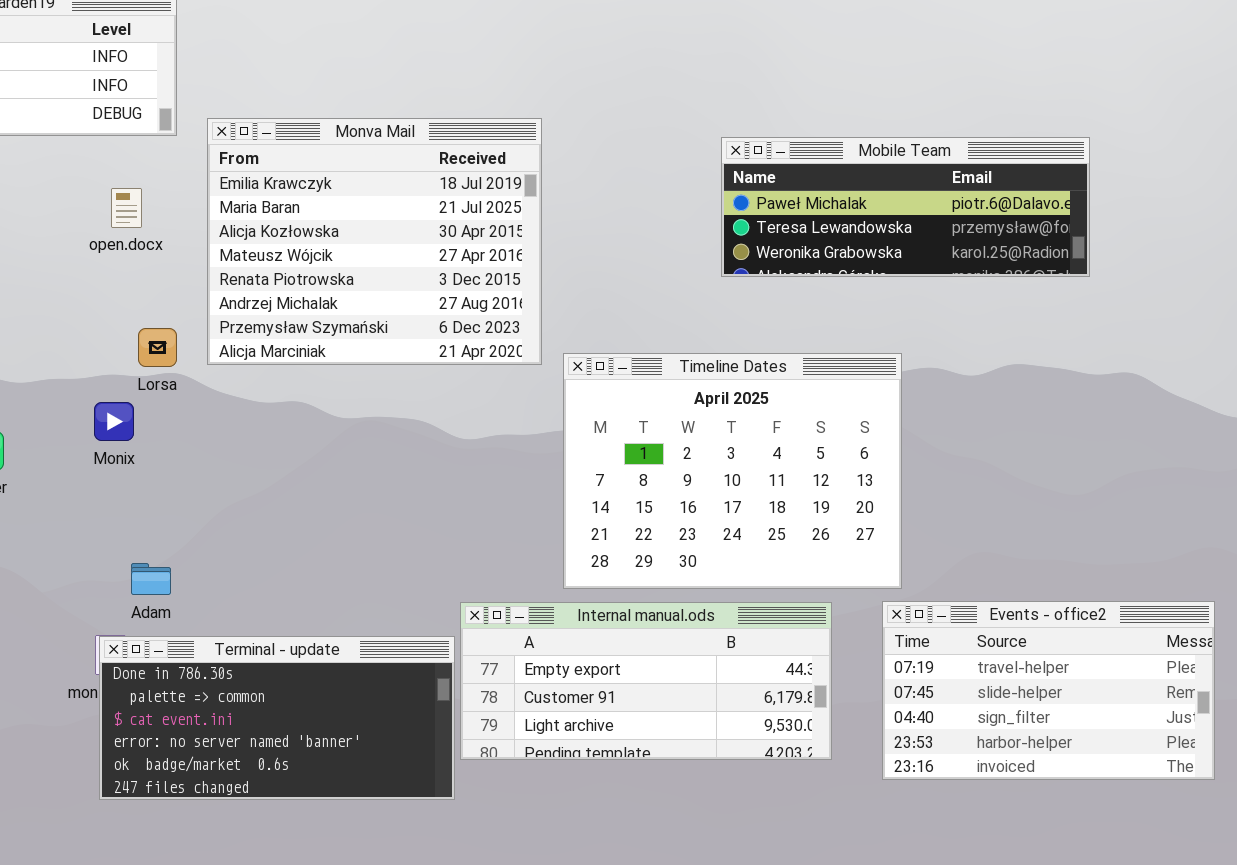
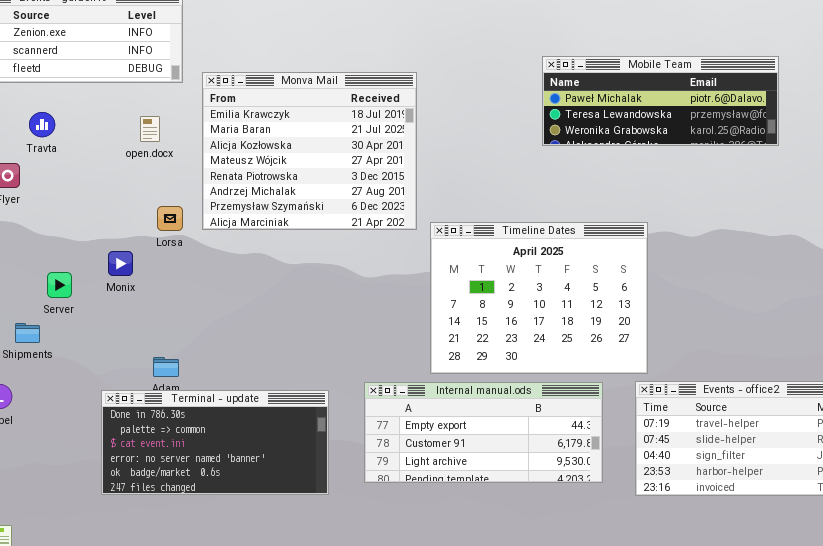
Mobile Team: [721,137,1090,277] -> [542,56,779,146], moved
Monix: [94,402,134,441] -> [108,251,133,276], moved
Terminal - update: [99,636,455,800] -> [101,390,329,495], moved

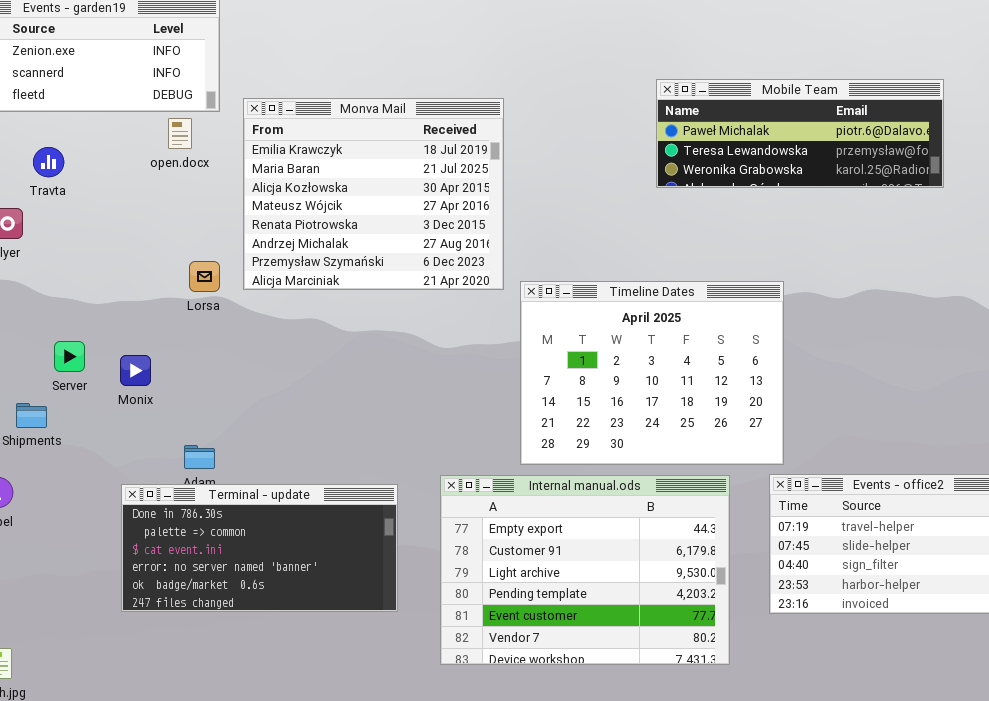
open.docx: [140,116,160,142] -> [168,118,192,149], moved
Monix: [108,251,133,276] -> [120,355,151,386], moved
Internal manual.ods: [364,382,603,483] -> [440,475,730,665], resized

